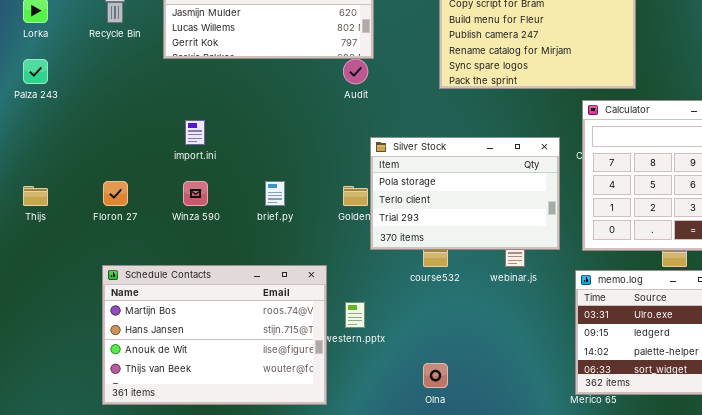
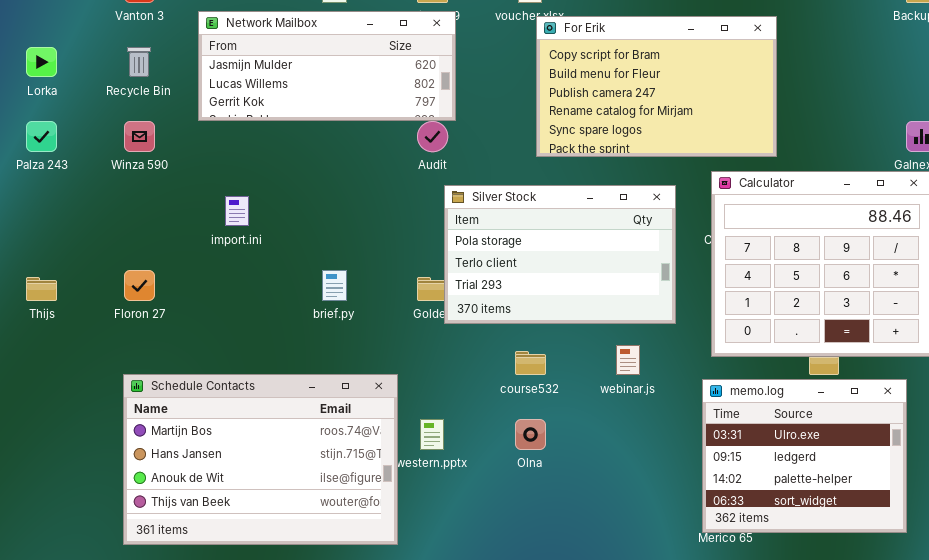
Silver Stock: [370,137,560,250] -> [444,185,676,324], moved
Winza 590: [183,181,208,206] -> [124,121,155,152], moved
Olna: [423,363,448,388] -> [515,419,546,450], moved

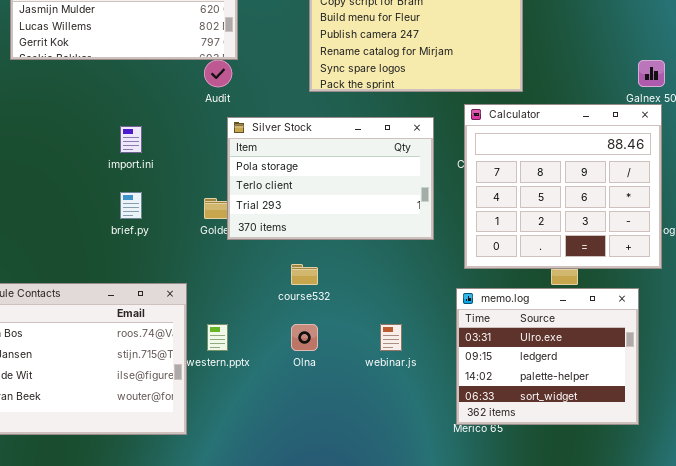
import.ini: [225,196,249,226] -> [120,126,142,153], moved
webinar.js: [616,345,640,375] -> [380,324,402,351], moved

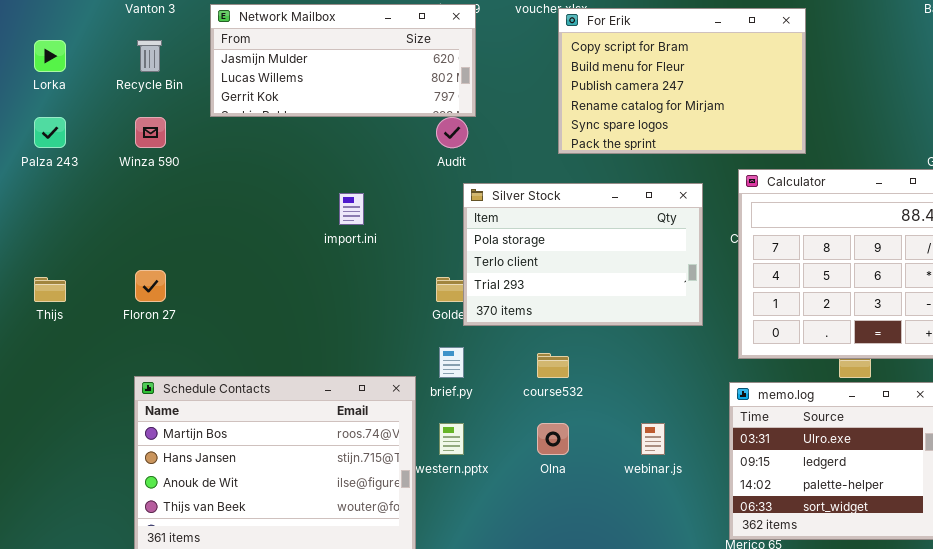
brief.py: [120,192,142,219] -> [439,347,464,378], moved

